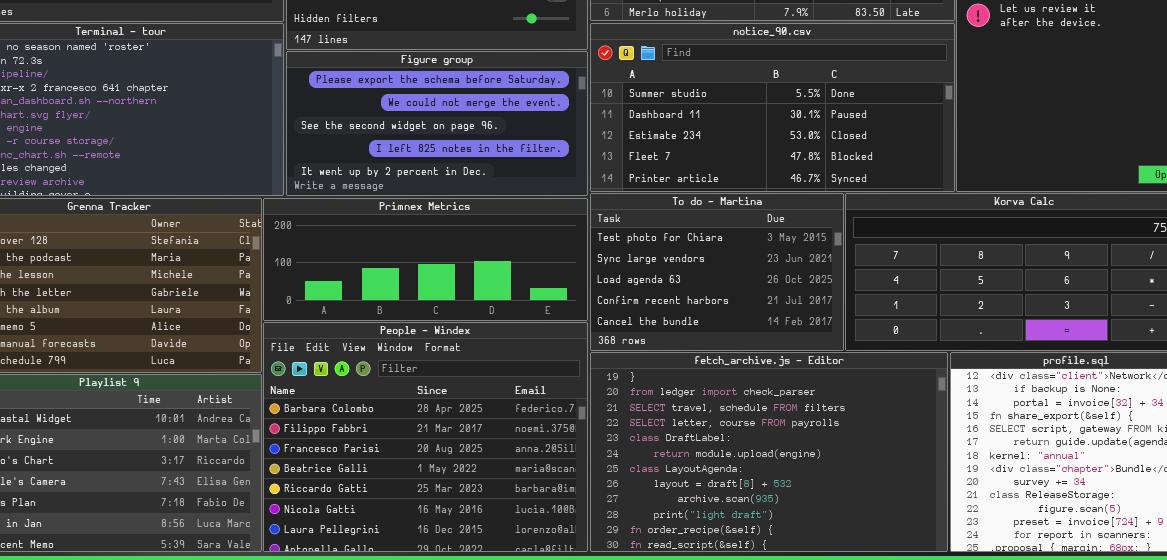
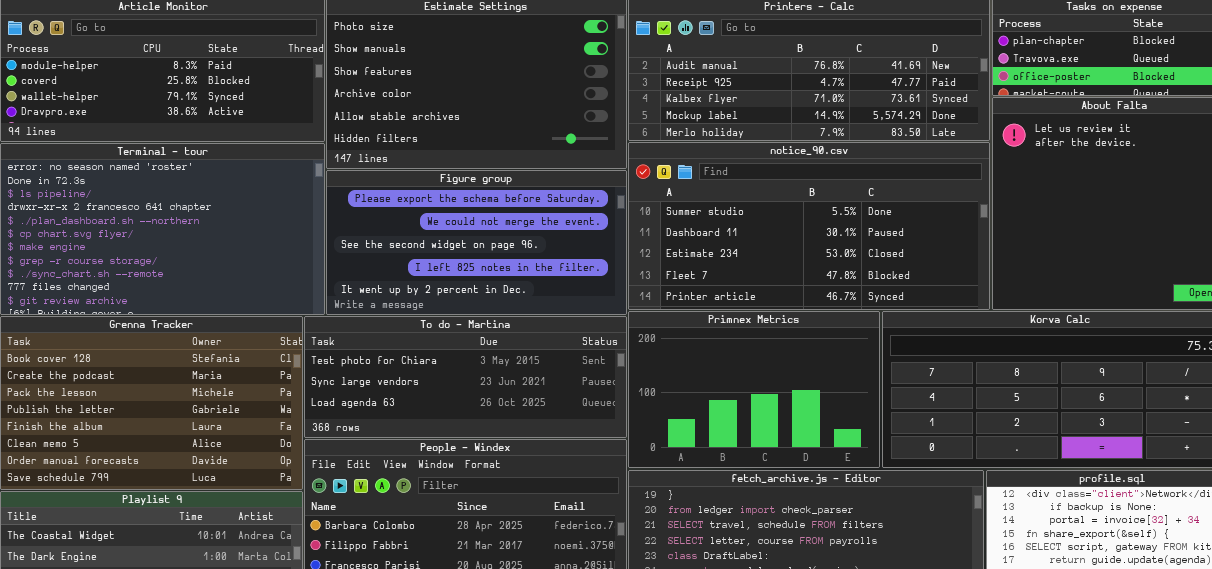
To do - Martina: [590,193,844,351] -> [304,316,627,438], moved, resized
Primnex Metrics: [263,198,588,321] -> [628,311,880,468], moved, resized

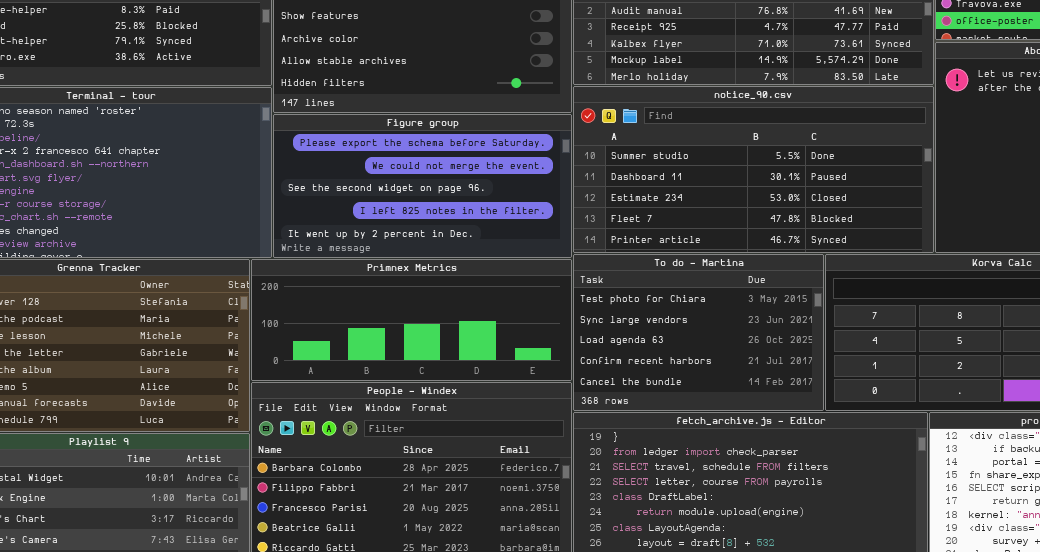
Primnex Metrics: [628,311,880,468] -> [251,259,572,381], moved, resized
To do - Martina: [304,316,627,438] -> [573,254,824,411], moved, resized

